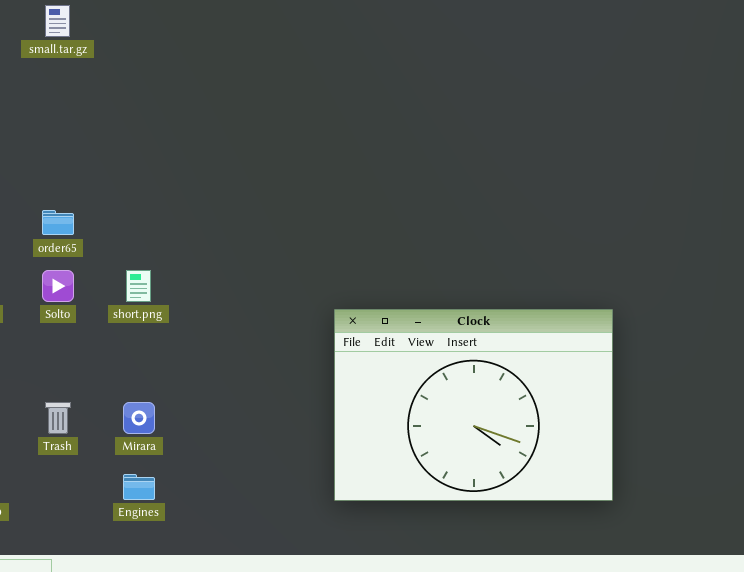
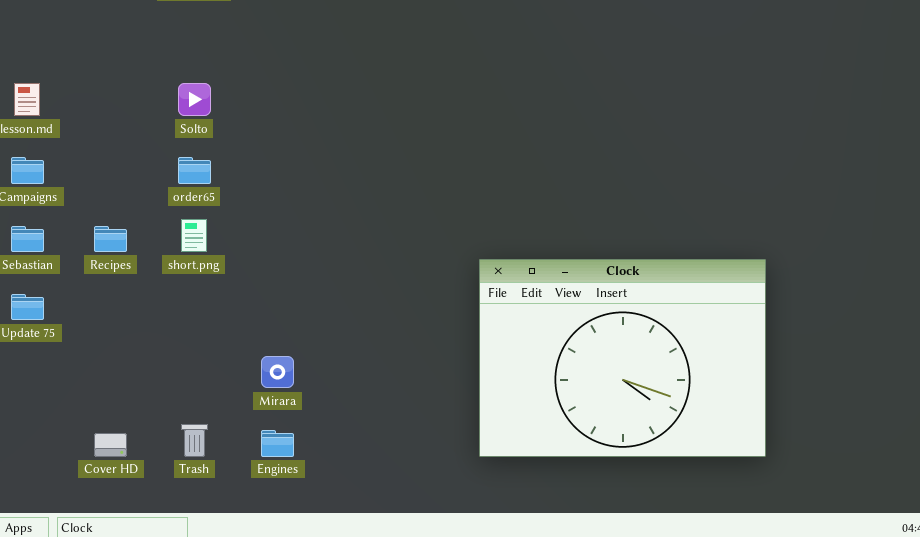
Solto: [42,270,74,302] -> [178,83,211,116], moved
short.png: [126,270,151,302] -> [181,219,207,252], moved
Trash: [45,402,71,434] -> [181,424,208,457], moved

